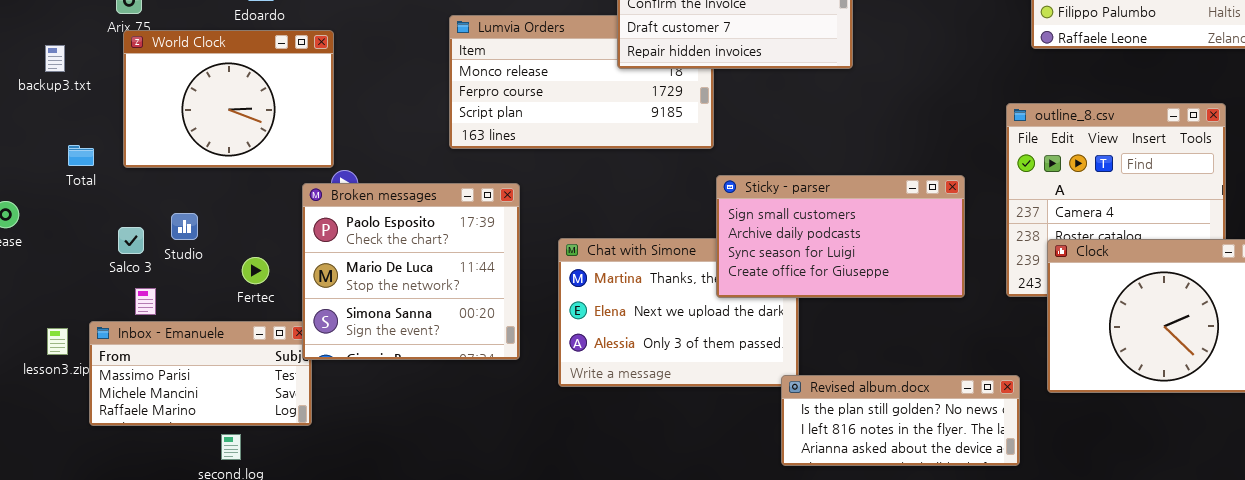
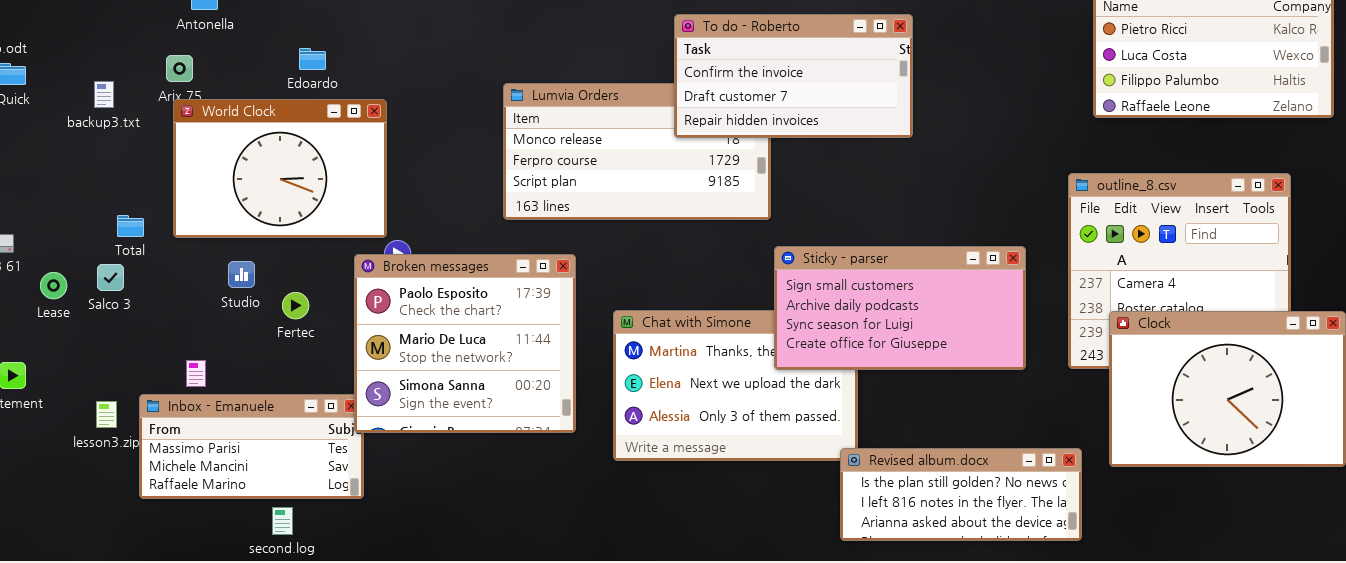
backup3.txt: [45,45,65,72] -> [94,81,114,108], moved
Studio: [171,213,198,240] -> [228,261,255,288], moved
Salco 3: [118,227,144,254] -> [97,264,124,291], moved
Fertec: [242,257,269,284] -> [282,292,309,319], moved

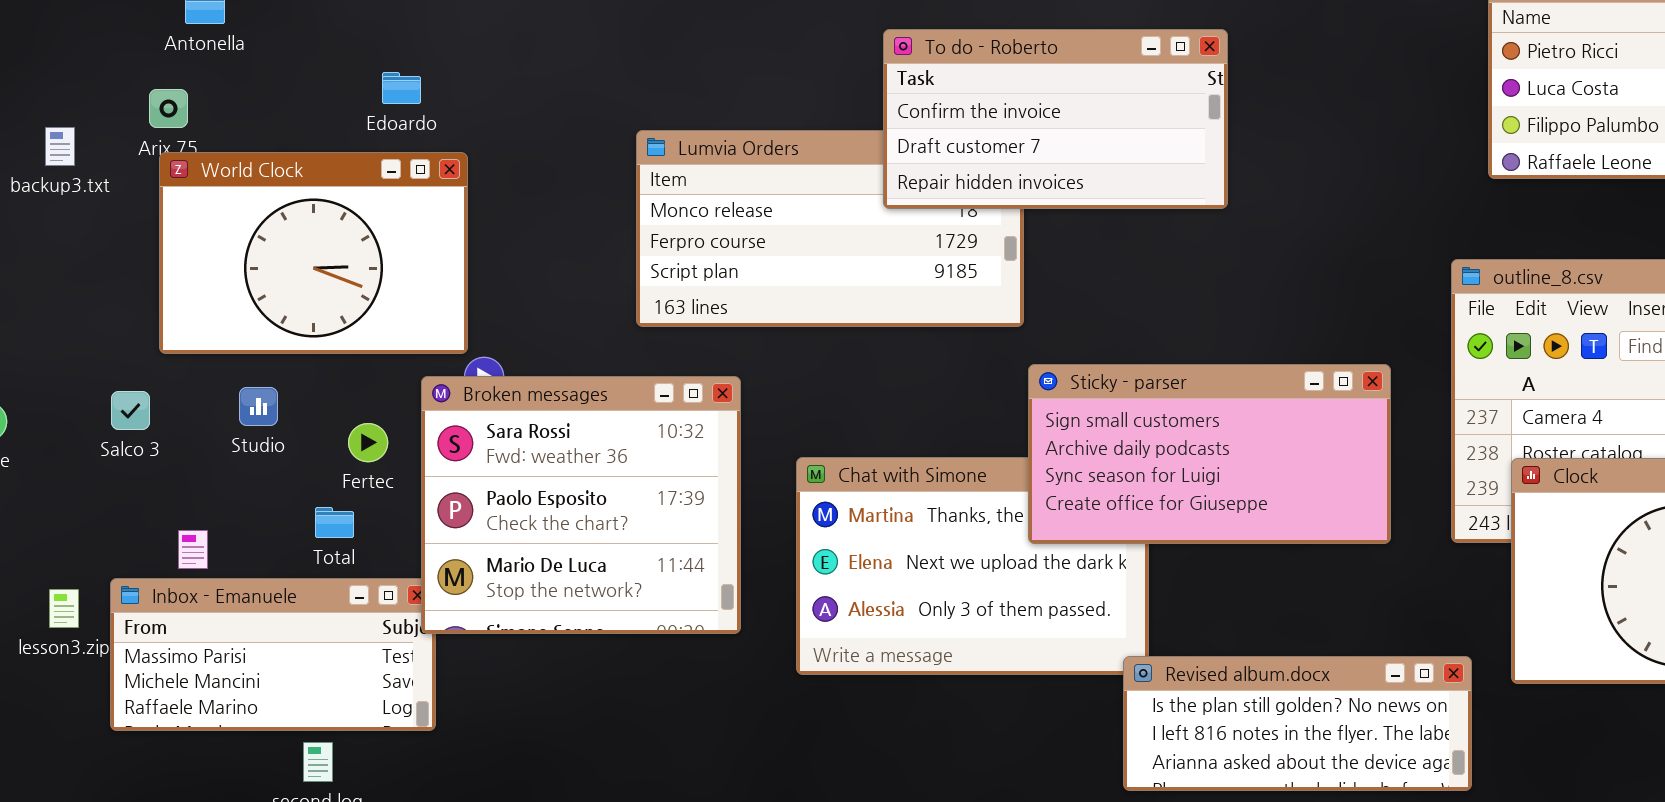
Edoardo: [299,48,326,70] -> [382,72,421,104], moved
Total: [117,215,144,237] -> [315,507,354,538], moved
Broken messages: [354,254,576,433] -> [421,376,741,634], scrolled up 1 row
Salco 3: [97,264,124,291] -> [111,391,150,430], moved
Fertec: [282,292,309,319] -> [348,423,388,462], moved

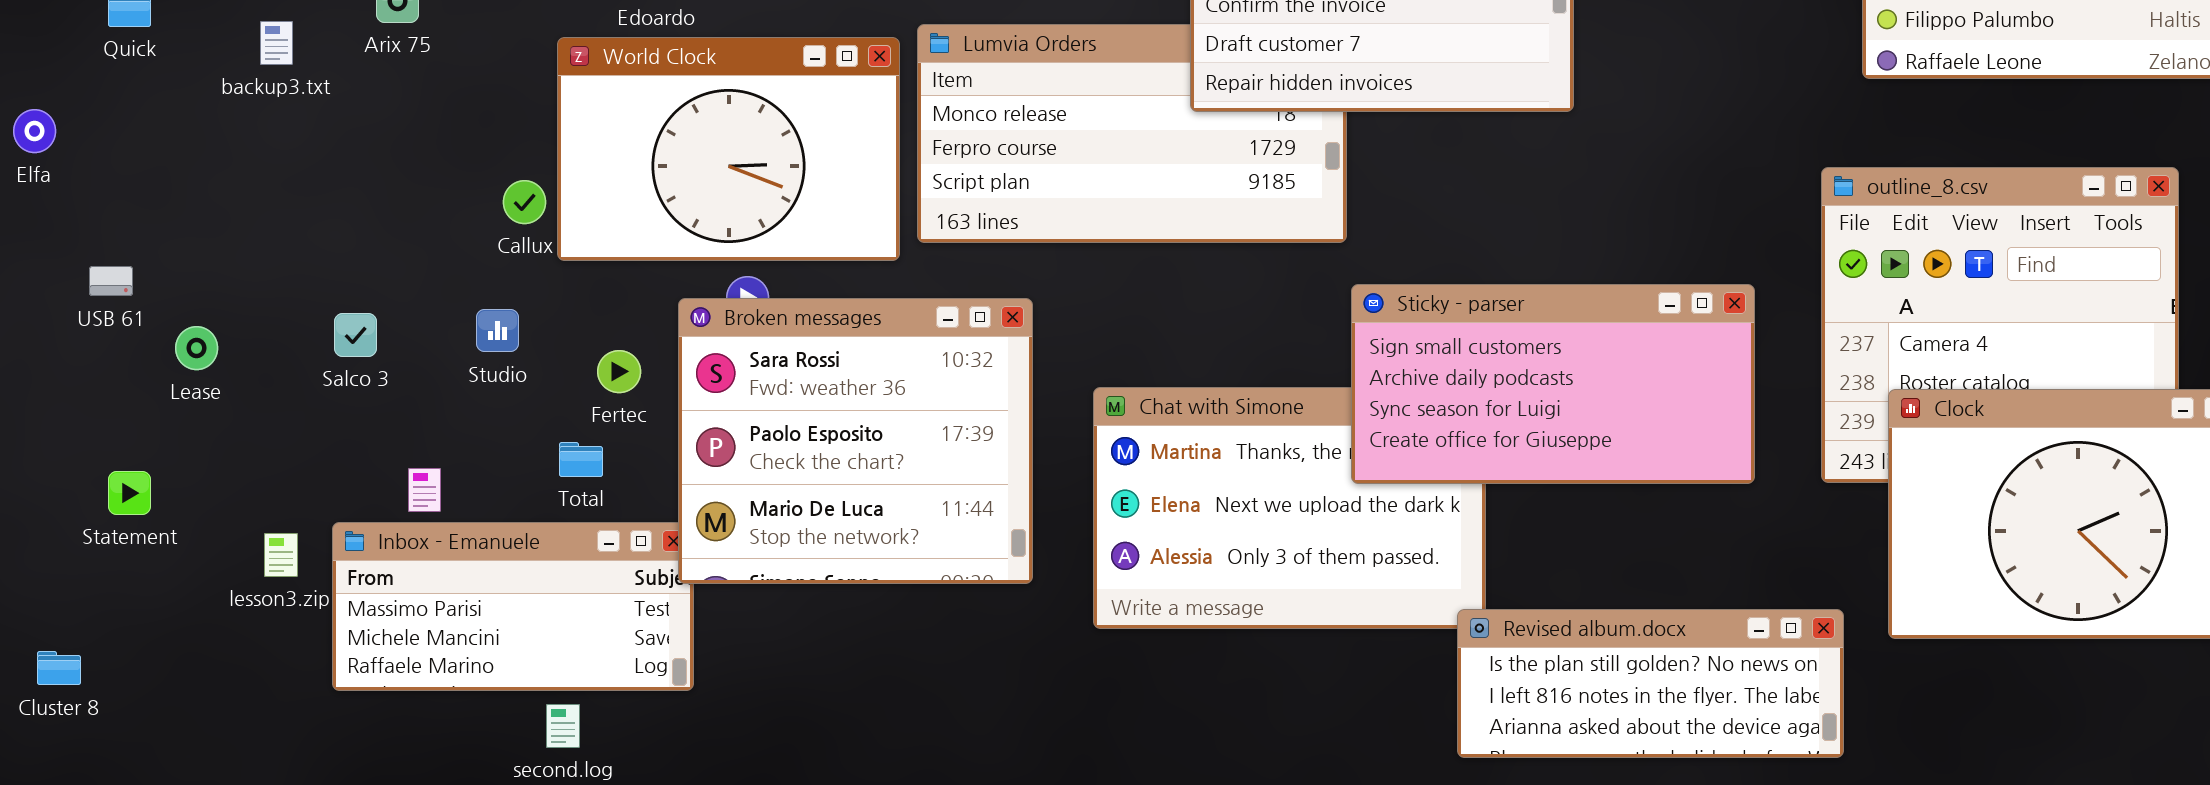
World Clock: [159,152,468,354] -> [557,37,900,261], moved

